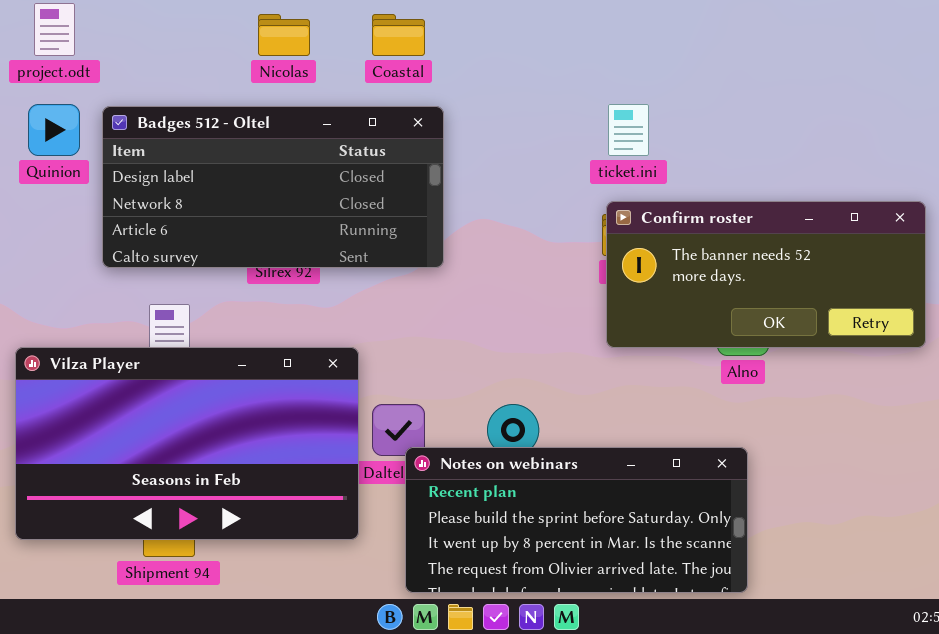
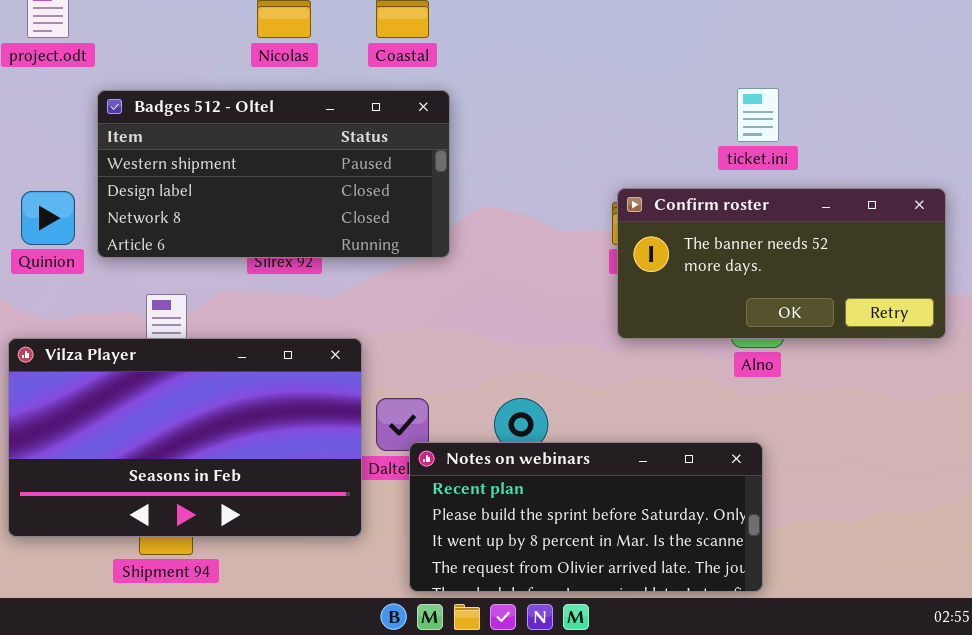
Quinion: [28,104,80,156] -> [21,191,75,245], moved
ticket.ini: [608,104,649,156] -> [737,88,779,142], moved
Badges 512 - Oltel: [102,106,444,268] -> [97,90,450,258], scrolled up 1 row

